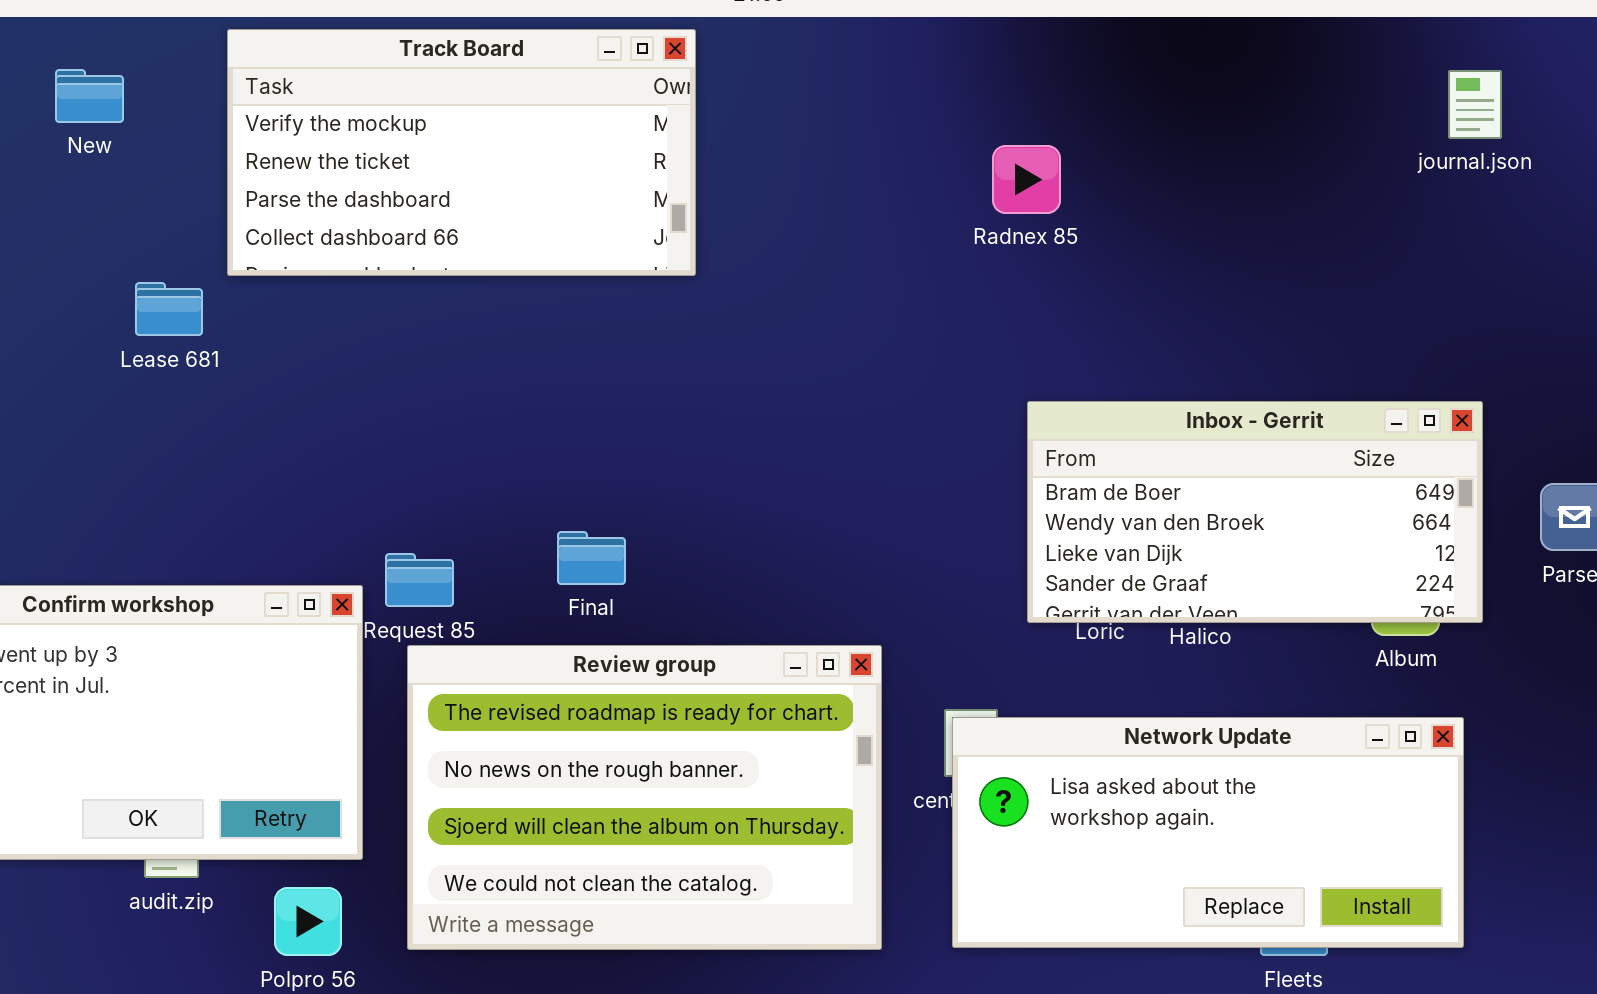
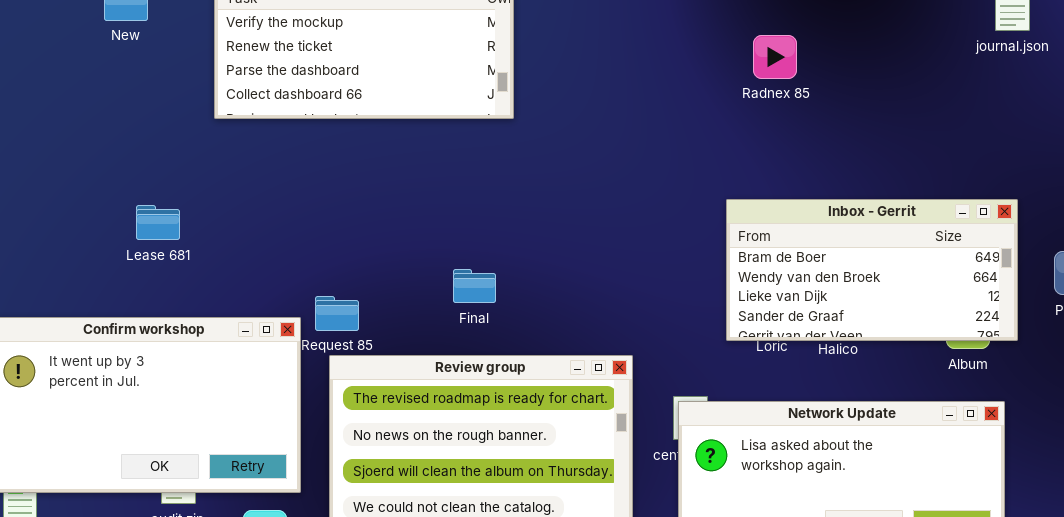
Radnex 85: [992,145,1061,214] -> [753,35,797,79], moved
Lease 681: [135,282,203,336] -> [136,205,180,240], moved
Final: [557,531,626,585] -> [453,269,496,303], moved

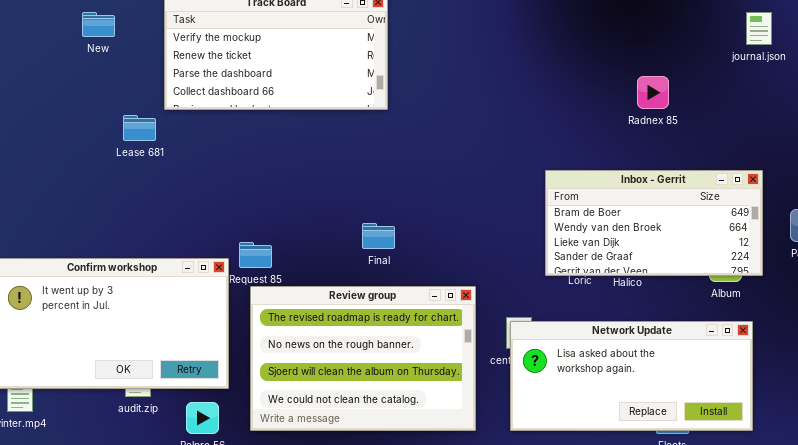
Radnex 85: [753,35,797,79] -> [637,76,669,109], moved
Lease 681: [136,205,180,240] -> [123,115,156,141], moved
Final: [453,269,496,303] -> [362,223,395,249], moved

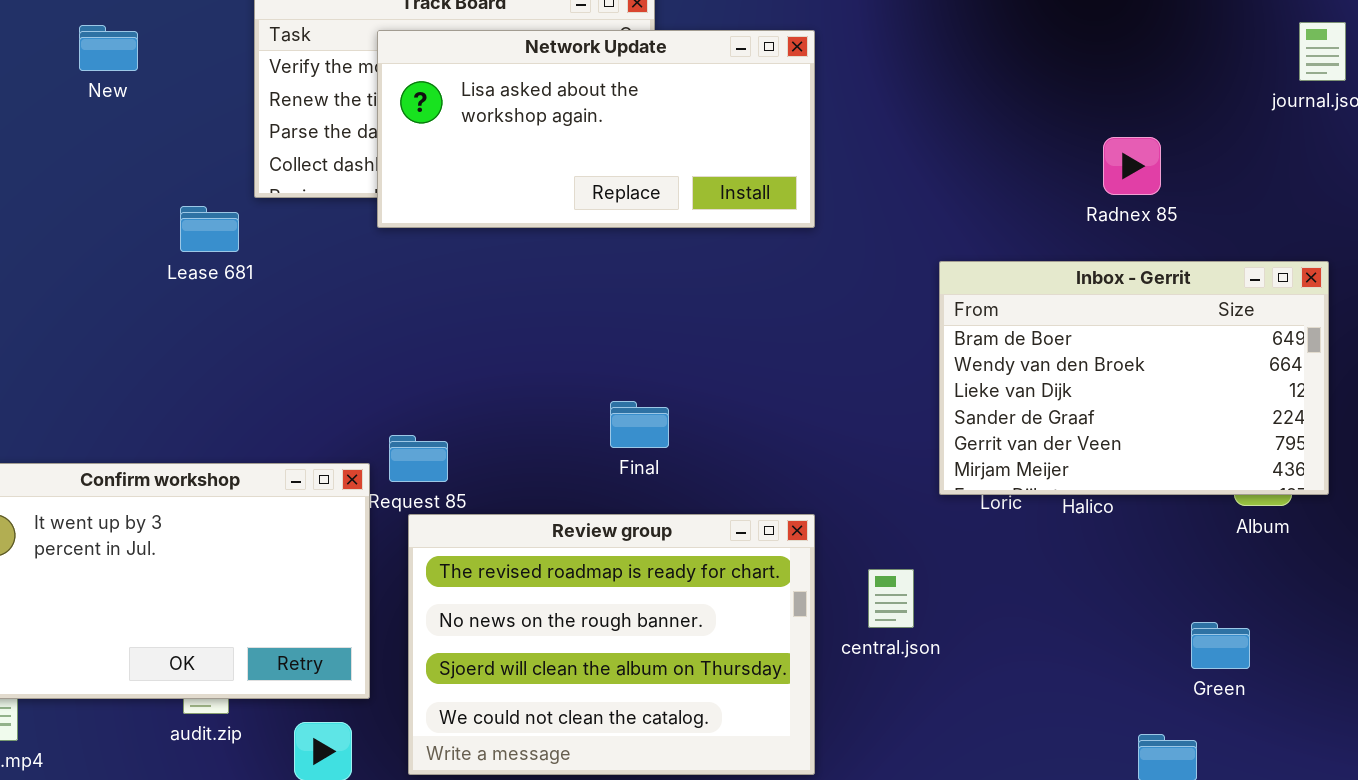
New: [82,12,115,37] -> [79,25,138,71], moved
Inbox - Gerrit: [545,170,763,276] -> [939,261,1329,495], resized
Network Update: [510,321,753,431] -> [377,30,815,228], moved

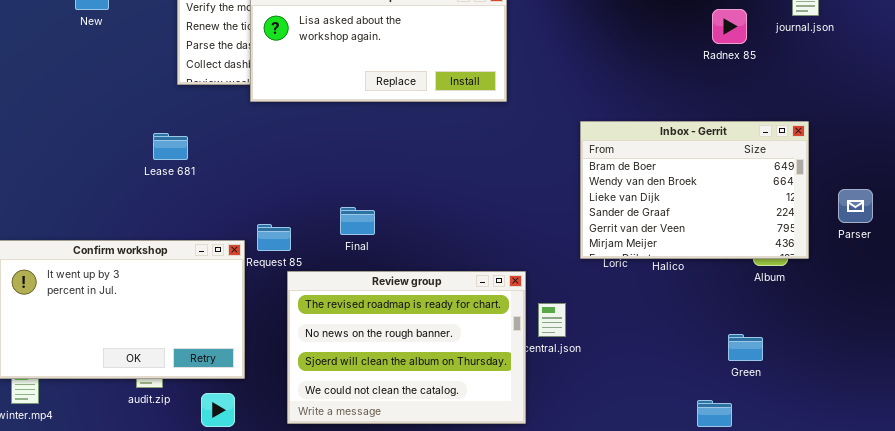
Radnex 85: [1103,137,1161,195] -> [712,9,747,44], moved
Lease 681: [180,206,239,252] -> [153,133,188,160], moved
Final: [610,401,669,448] -> [340,207,375,235], moved
Review group: [408,514,815,775] -> [287,271,526,424], moved

